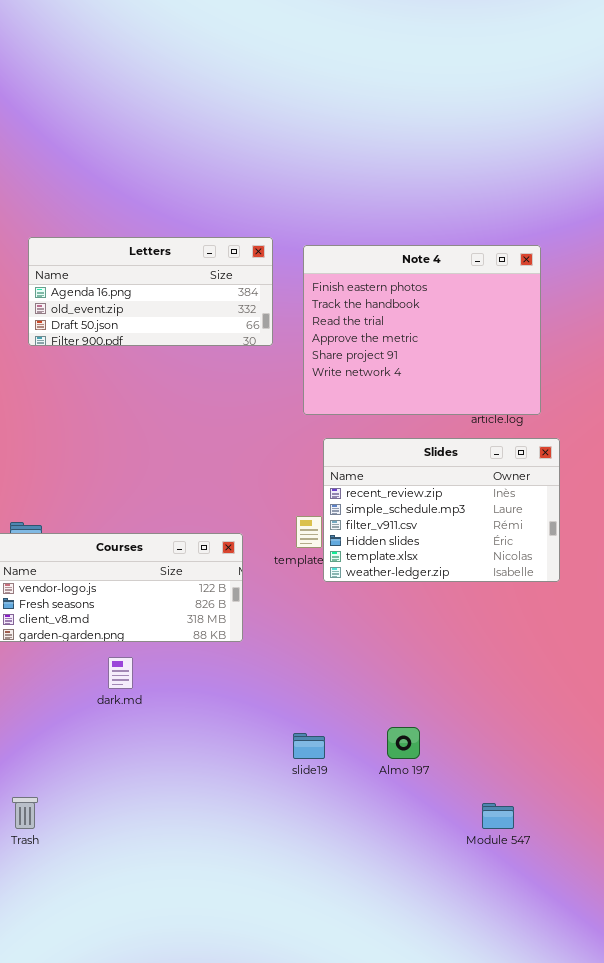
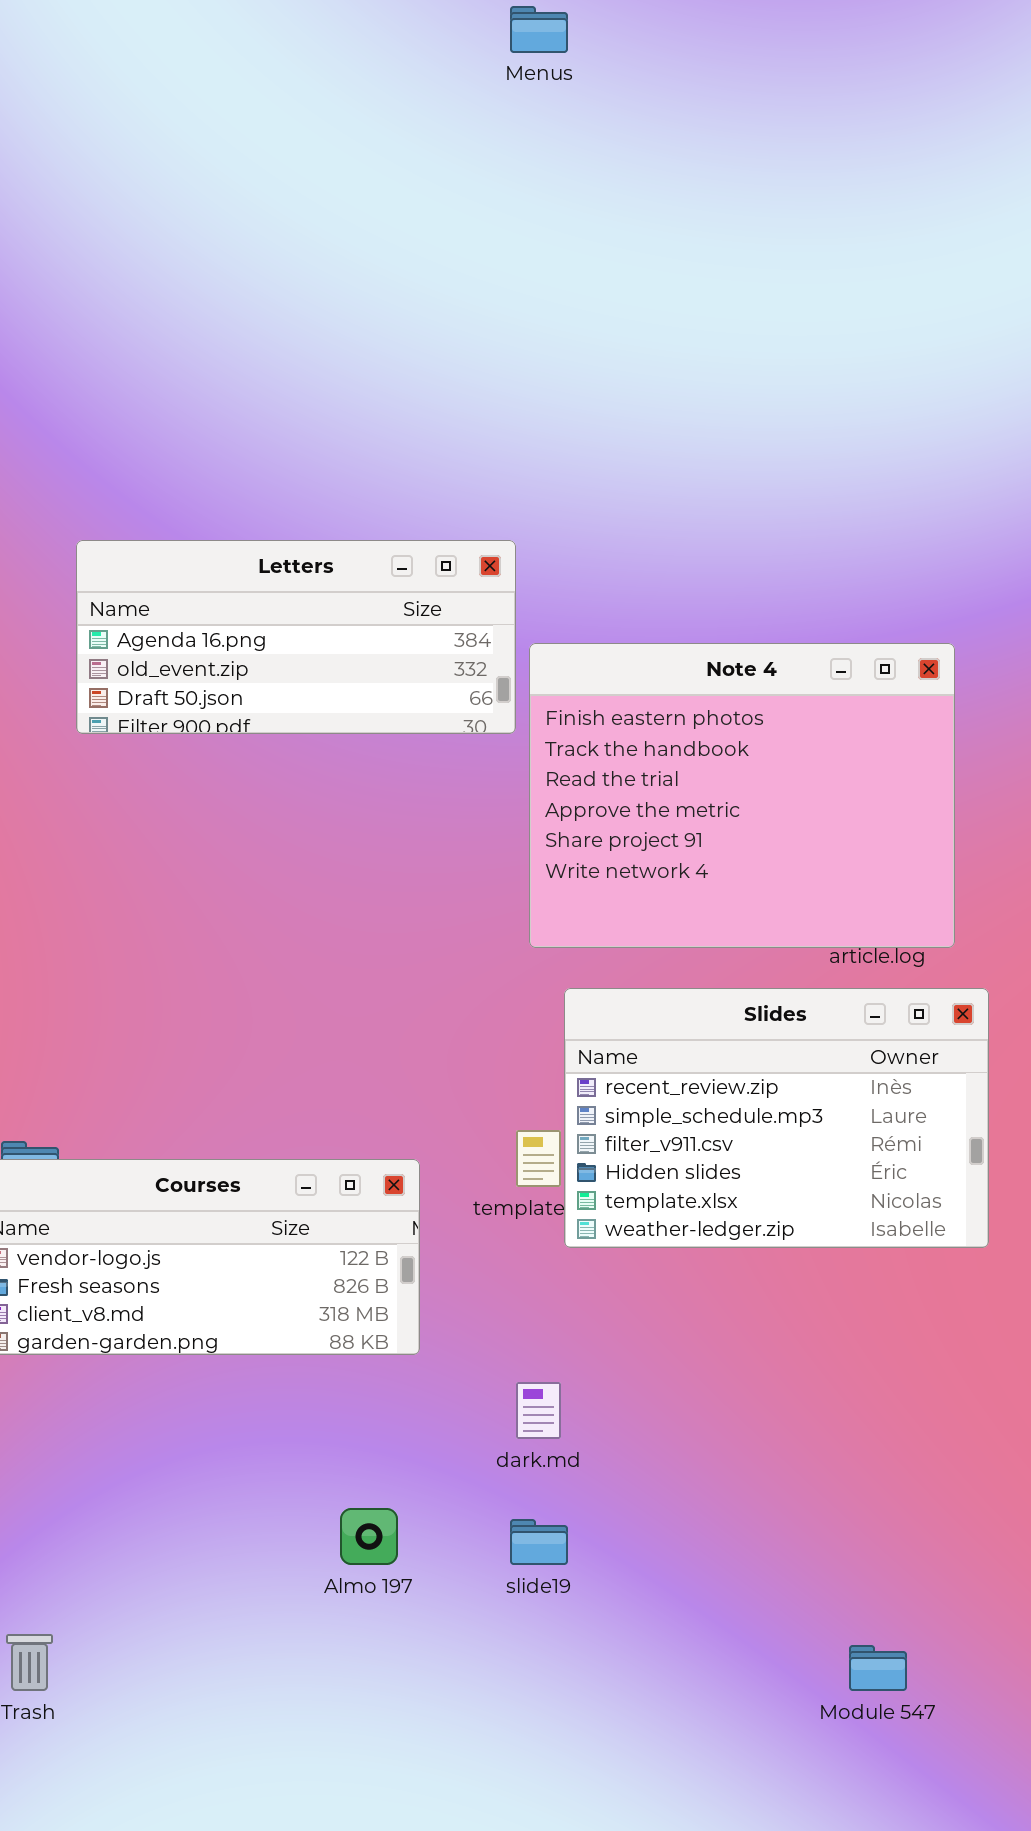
Letters: [28,237,273,346] -> [76,540,516,734], moved
dark.md: [108,657,133,689] -> [516,1382,561,1439], moved
Almo 197: [387,727,420,759] -> [340,1508,398,1565], moved

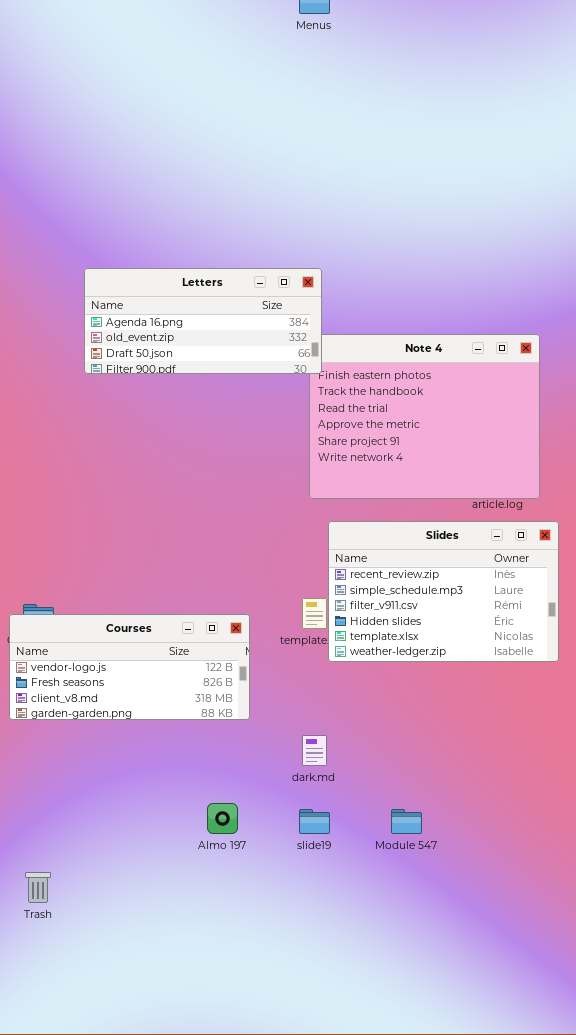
Letters: [76,540,516,734] -> [84,268,322,374], moved
Module 547: [849,1645,907,1691] -> [391,809,422,834], moved

